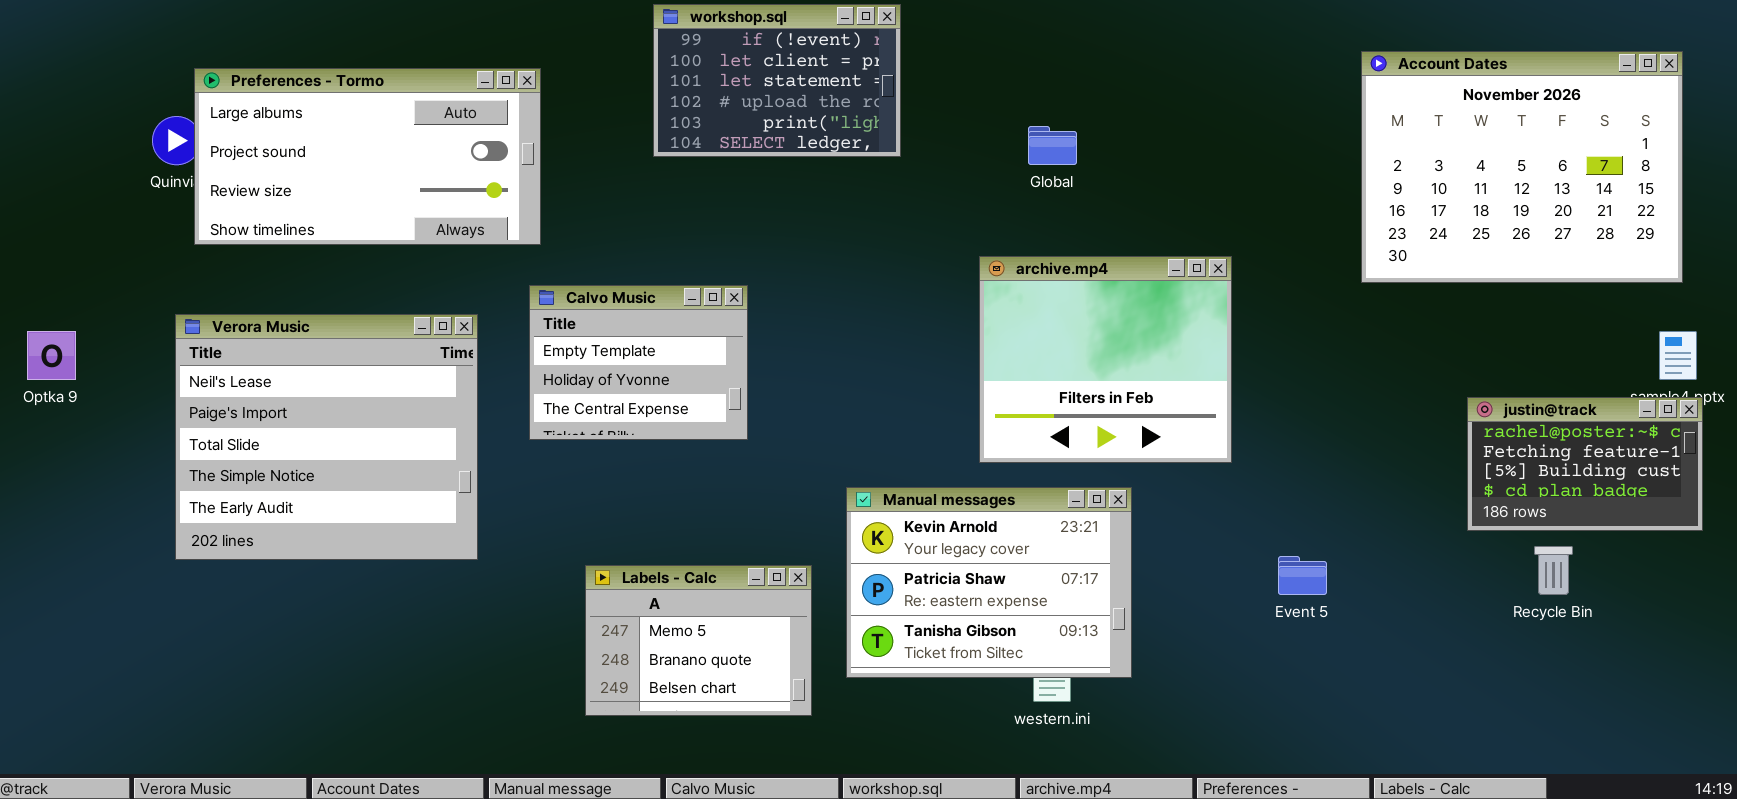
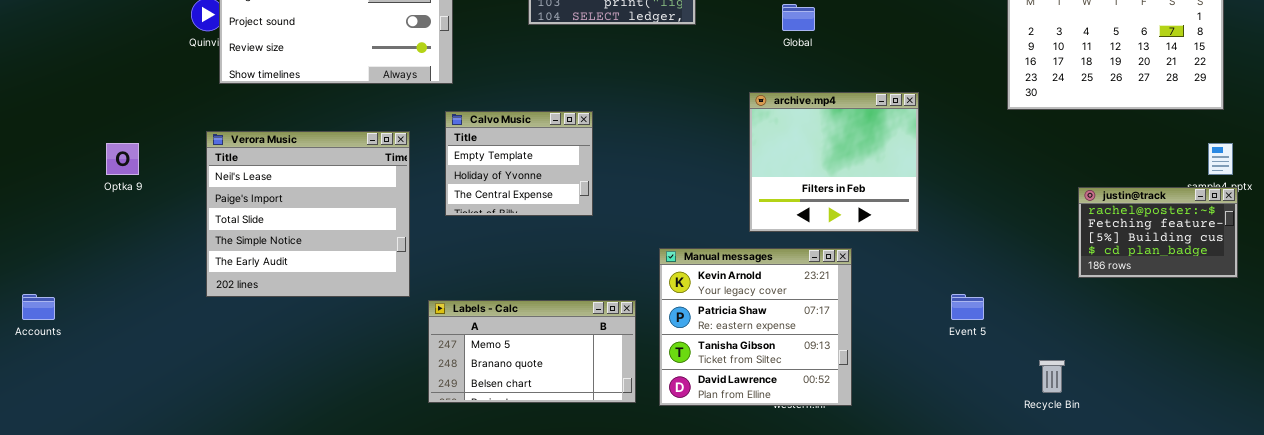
Manual messages: [846,487,1132,678] -> [659,248,852,406], resized
Recycle Bin: [1534,546,1573,595] -> [1039,360,1065,393], moved
Labels - Calc: [585,565,812,716] -> [428,300,636,403], resized

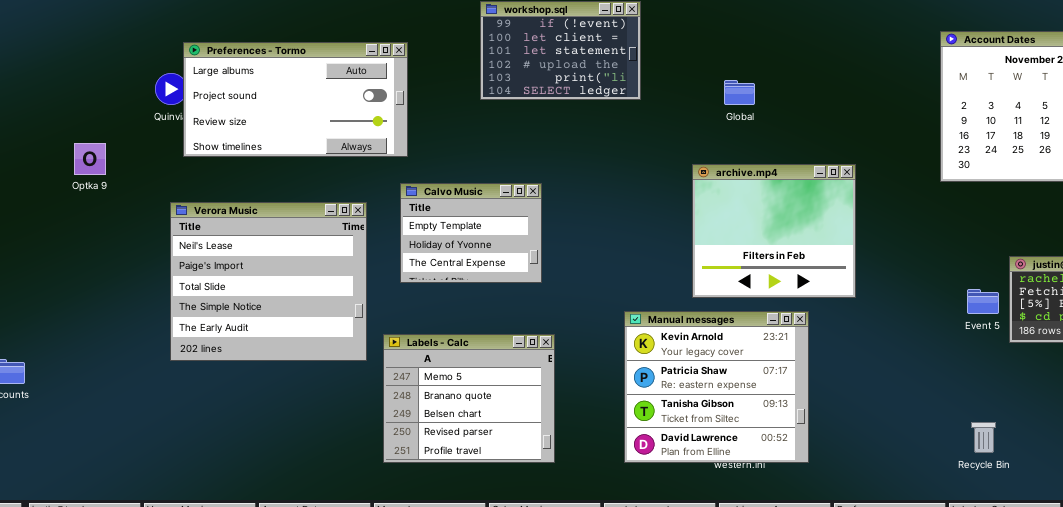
Optka 9: [106,143,139,175] -> [74,143,106,175], moved
Manual messages: [659,248,852,406] -> [624,311,809,463], moved
Event 5: [951,294,984,320] -> [967,289,999,314], moved
Labels - Calc: [428,300,636,403] -> [383,334,555,463], resized

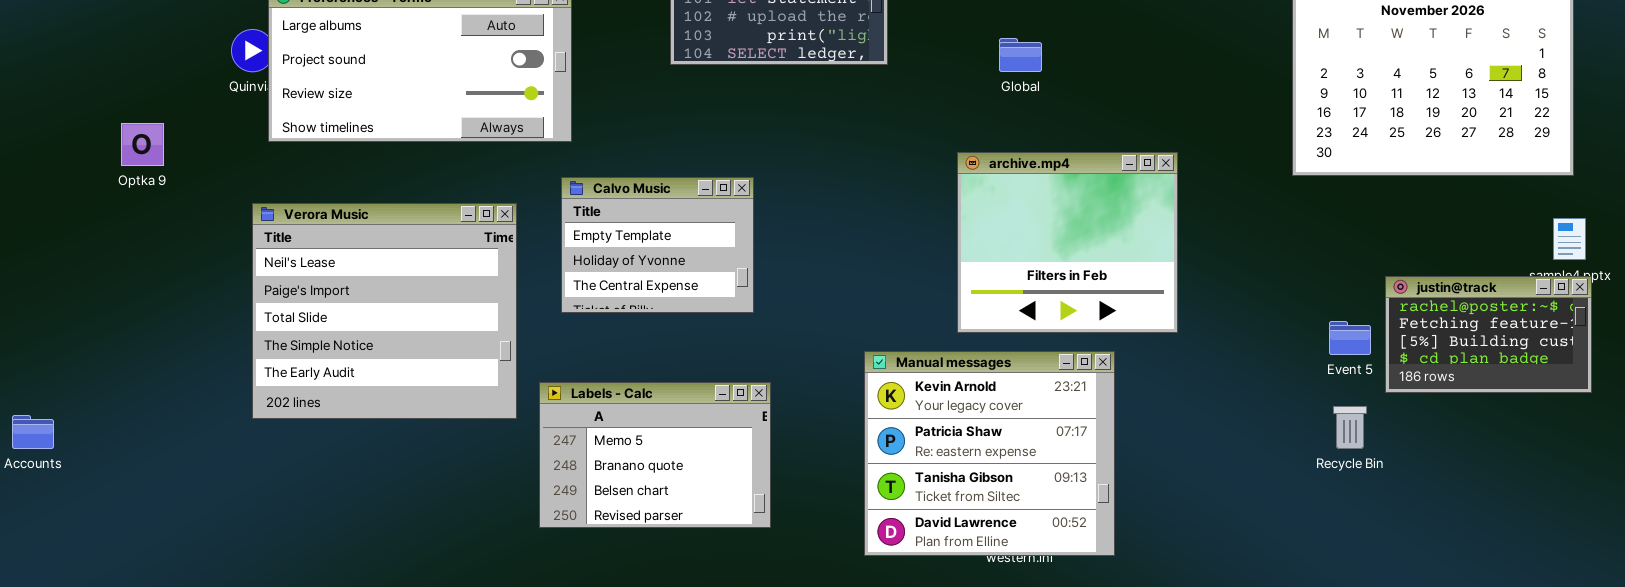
Labels - Calc: [383,334,555,463] -> [539,382,771,528], resized
Recycle Bin: [971,422,996,453] -> [1333,406,1367,449], moved

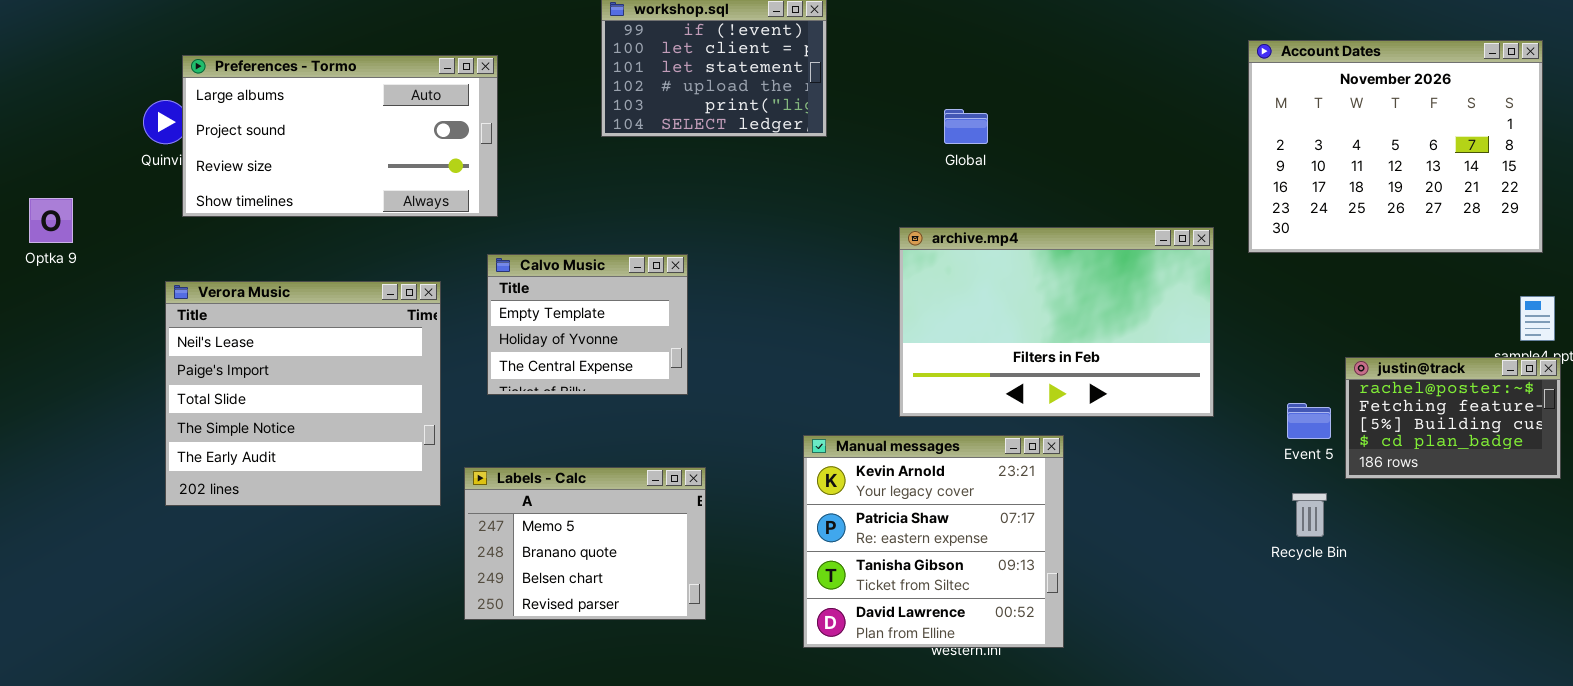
archive.mp4: [957,152,1178,333] -> [899,227,1214,417], resized

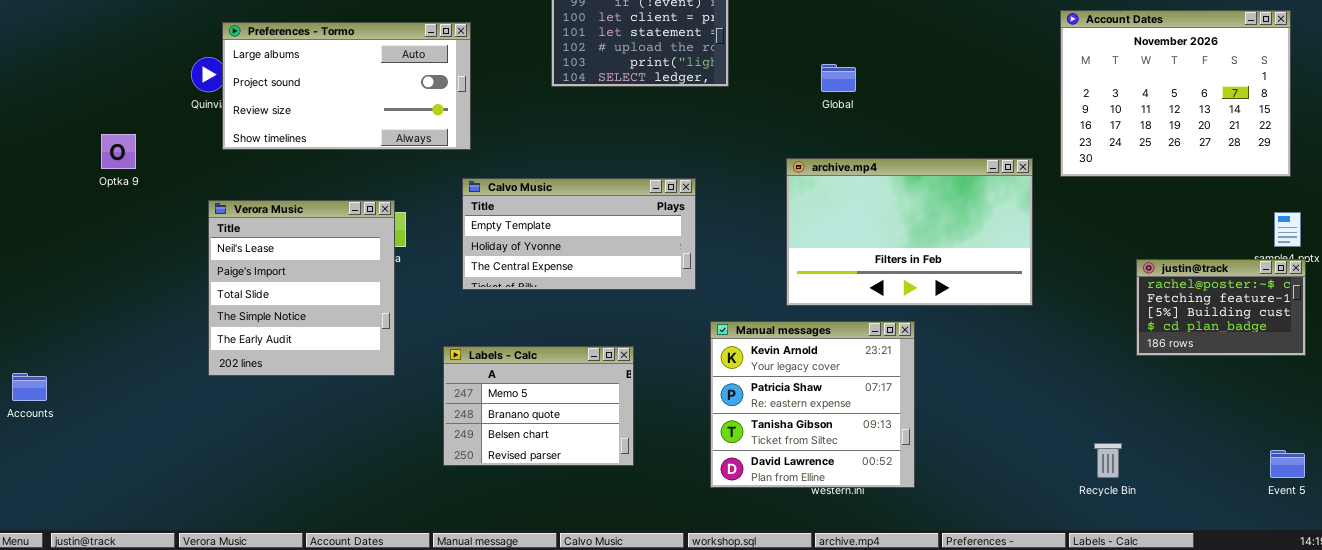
Calvo Music: [487,254,688,395] -> [462,178,696,290], resized
Verora Music: [165,281,441,506] -> [208,200,395,376], resized
Event 5: [1287,403,1331,439] -> [1270,450,1305,478], moved
Recycle Bin: [1292,493,1327,537] -> [1094,443,1122,478], moved

